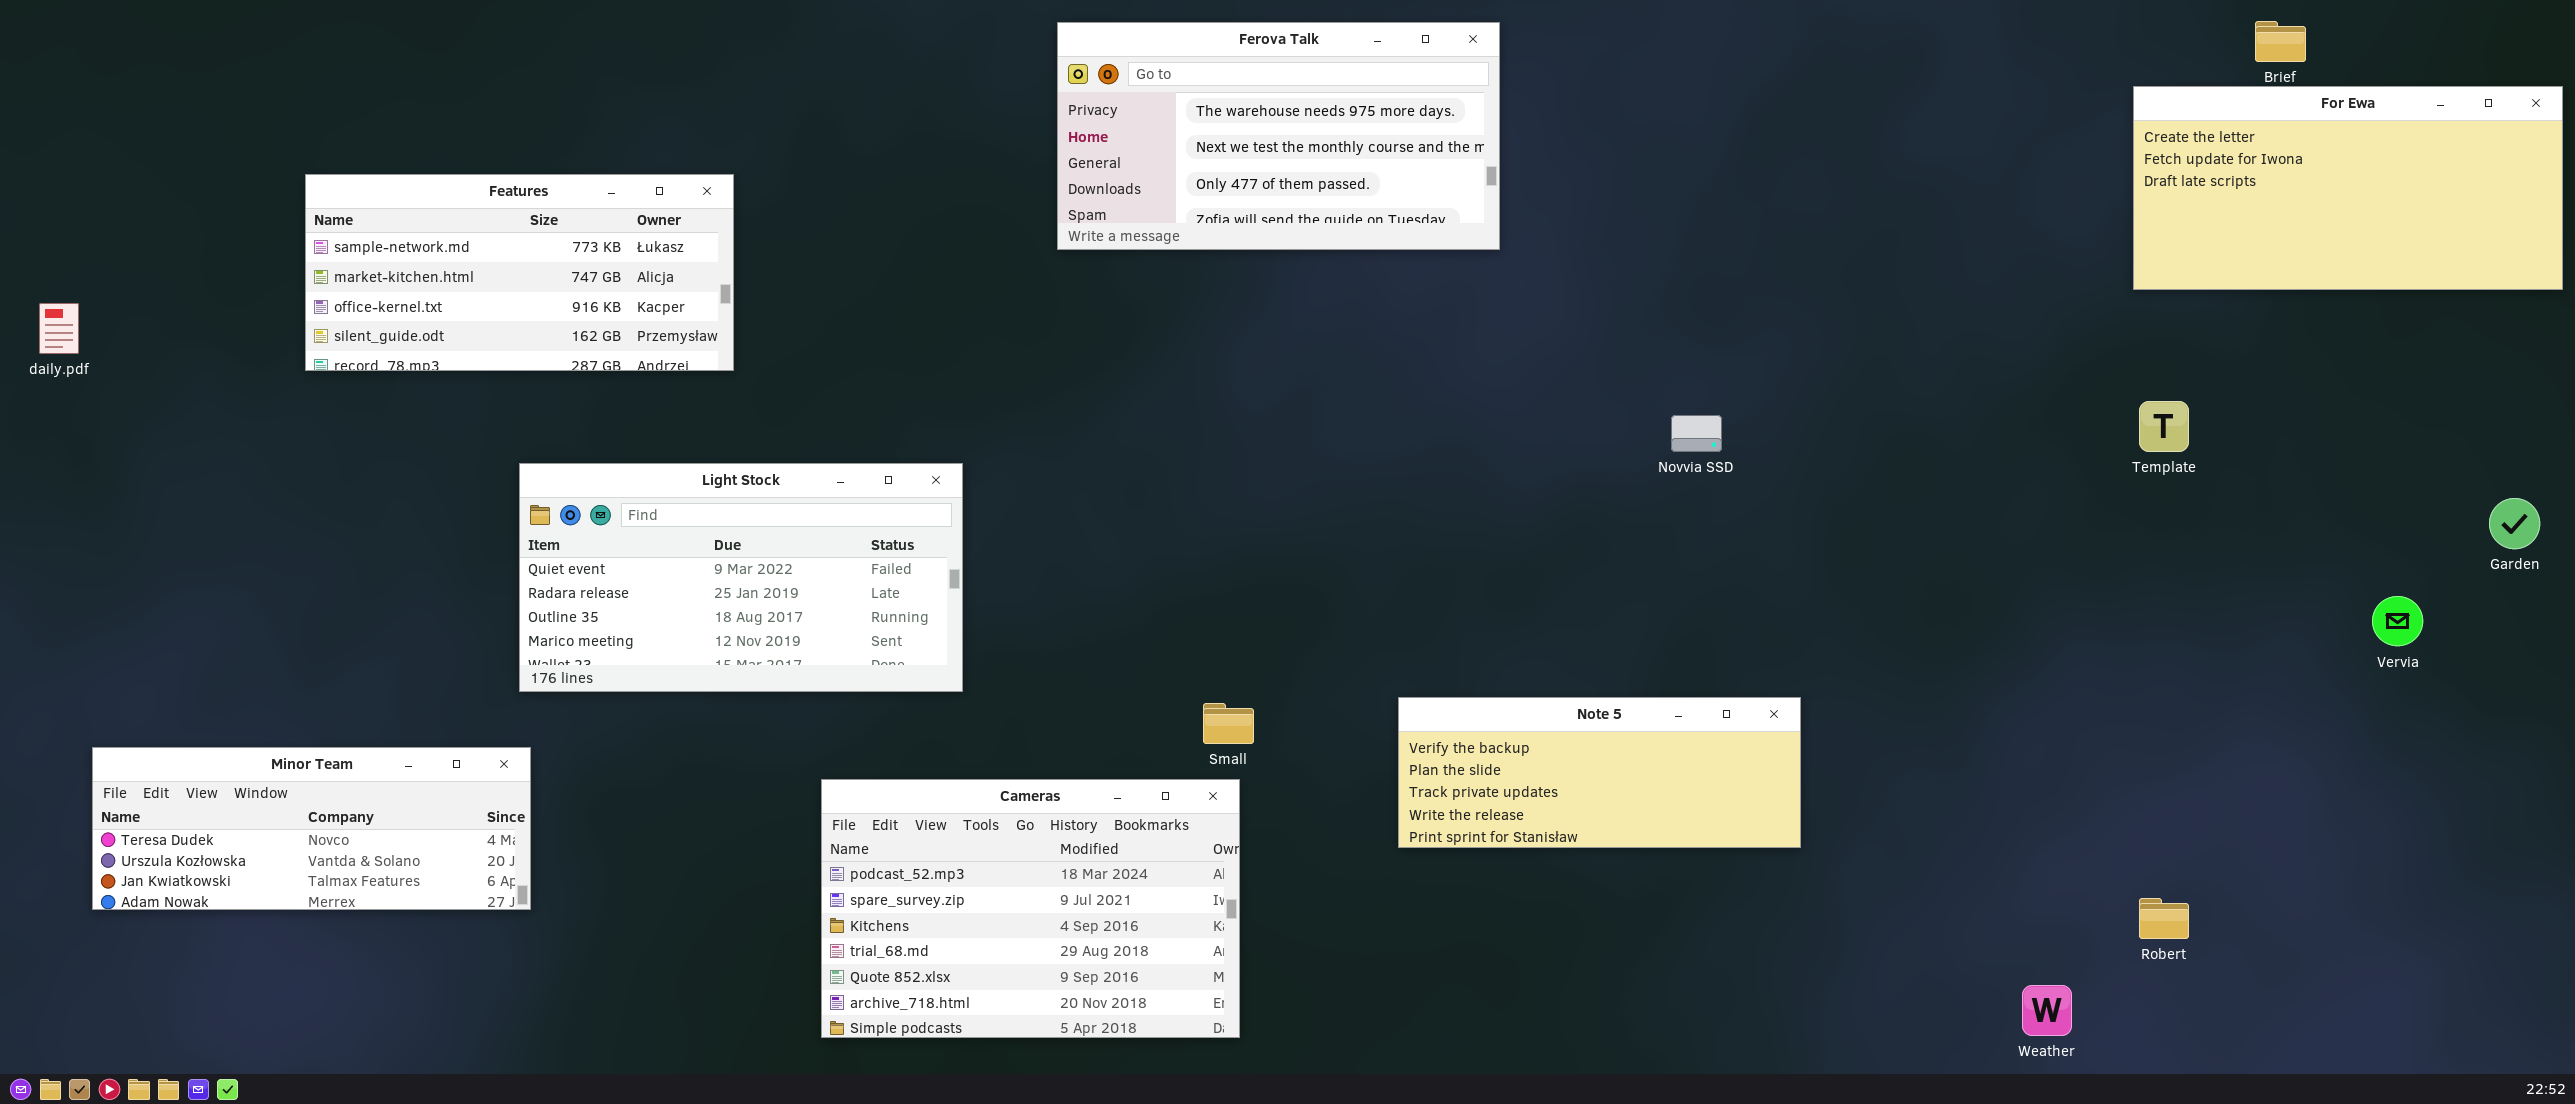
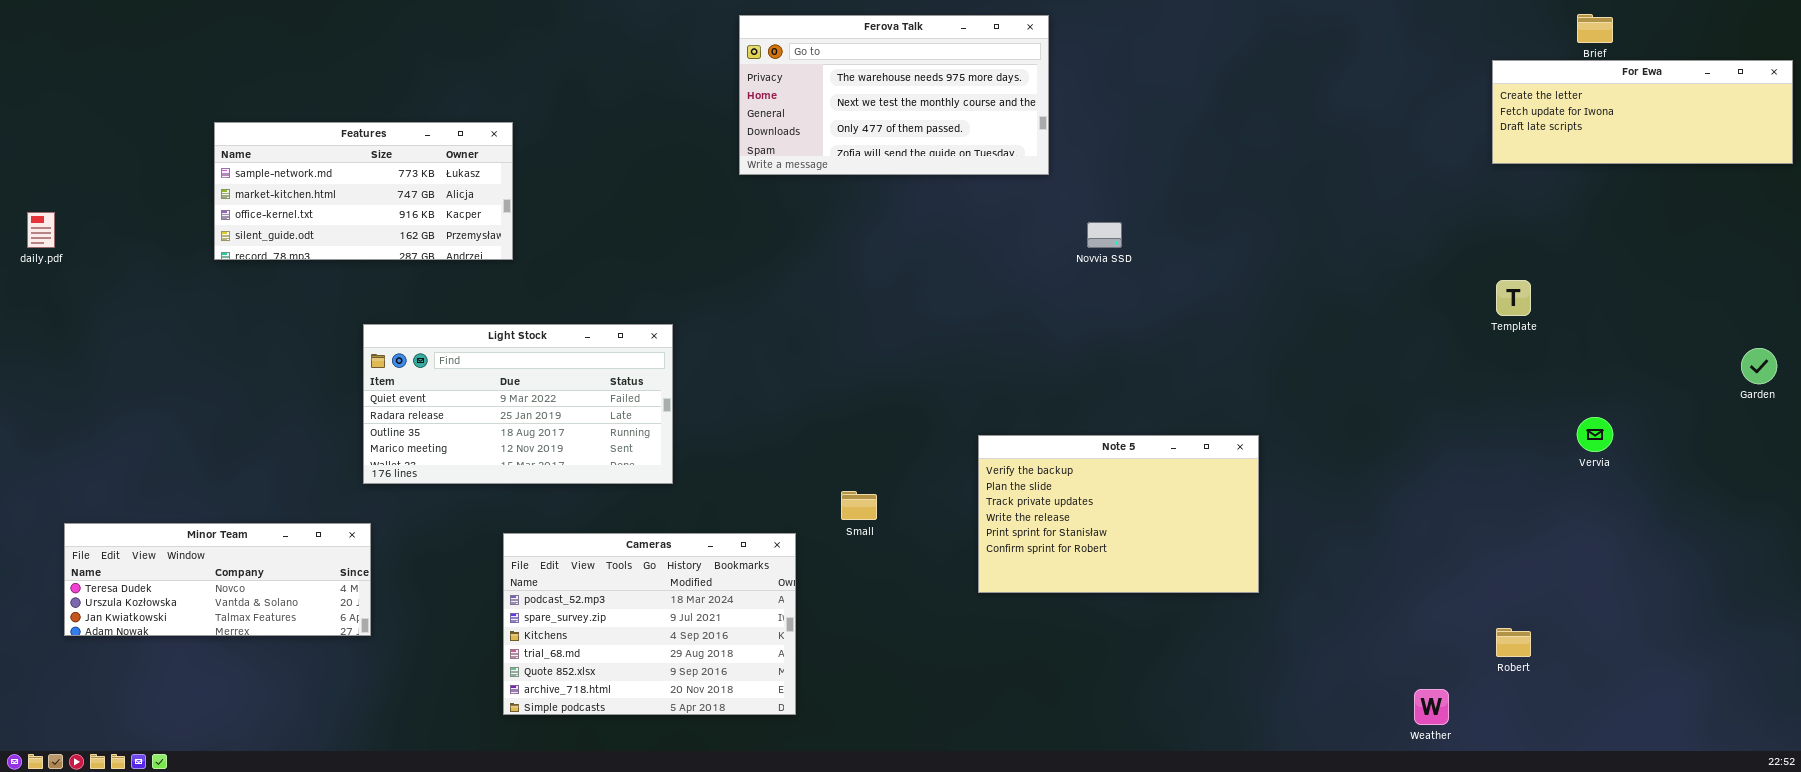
For Ewa: [2133,86,2563,290] -> [1492,60,1793,164], resized
Novvia SSD: [1671,415,1722,452] -> [1087,222,1122,248], moved
Vervia: [2372,596,2423,646] -> [1577,417,1613,452], moved
Note 5: [1398,697,1801,848] -> [978,435,1259,593], resized
Cameras: [821,779,1240,1038] -> [503,533,796,715], moved

